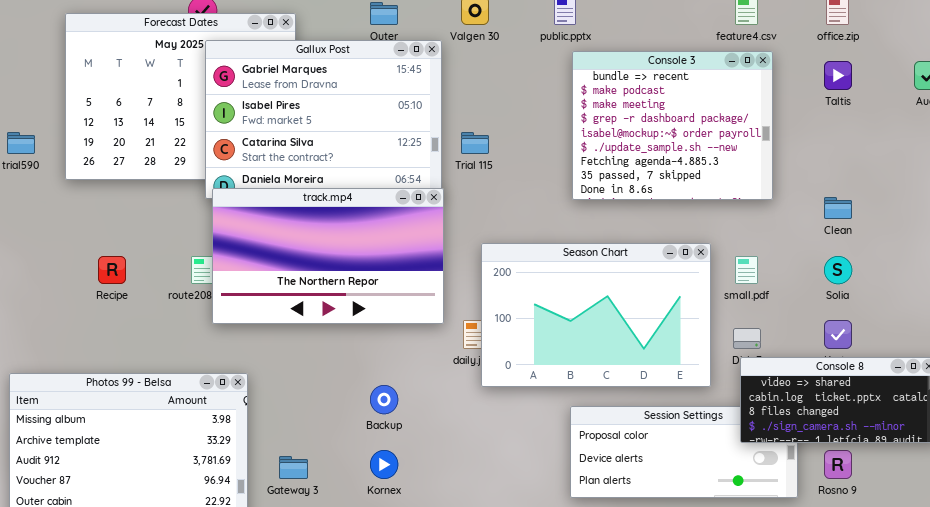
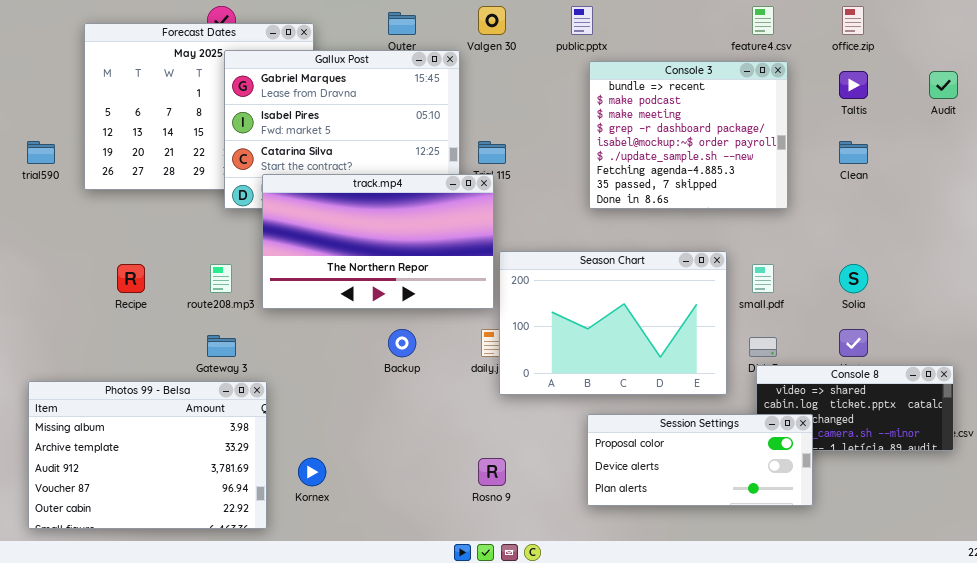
track.mp4: [212,188,444,324] -> [262,174,494,309], moved
Clean: [824,197,852,219] -> [839,141,868,164], moved
Backup: [370,385,398,414] -> [388,329,416,357], moved
Session Settings: [570,406,798,498] -> [587,414,813,506], raised
Kornex: [370,450,398,479] -> [298,458,326,486], moved
Rosno 9: [824,450,852,479] -> [478,458,506,486], moved
Gateway 3: [279,456,308,479] -> [207,335,236,357], moved

